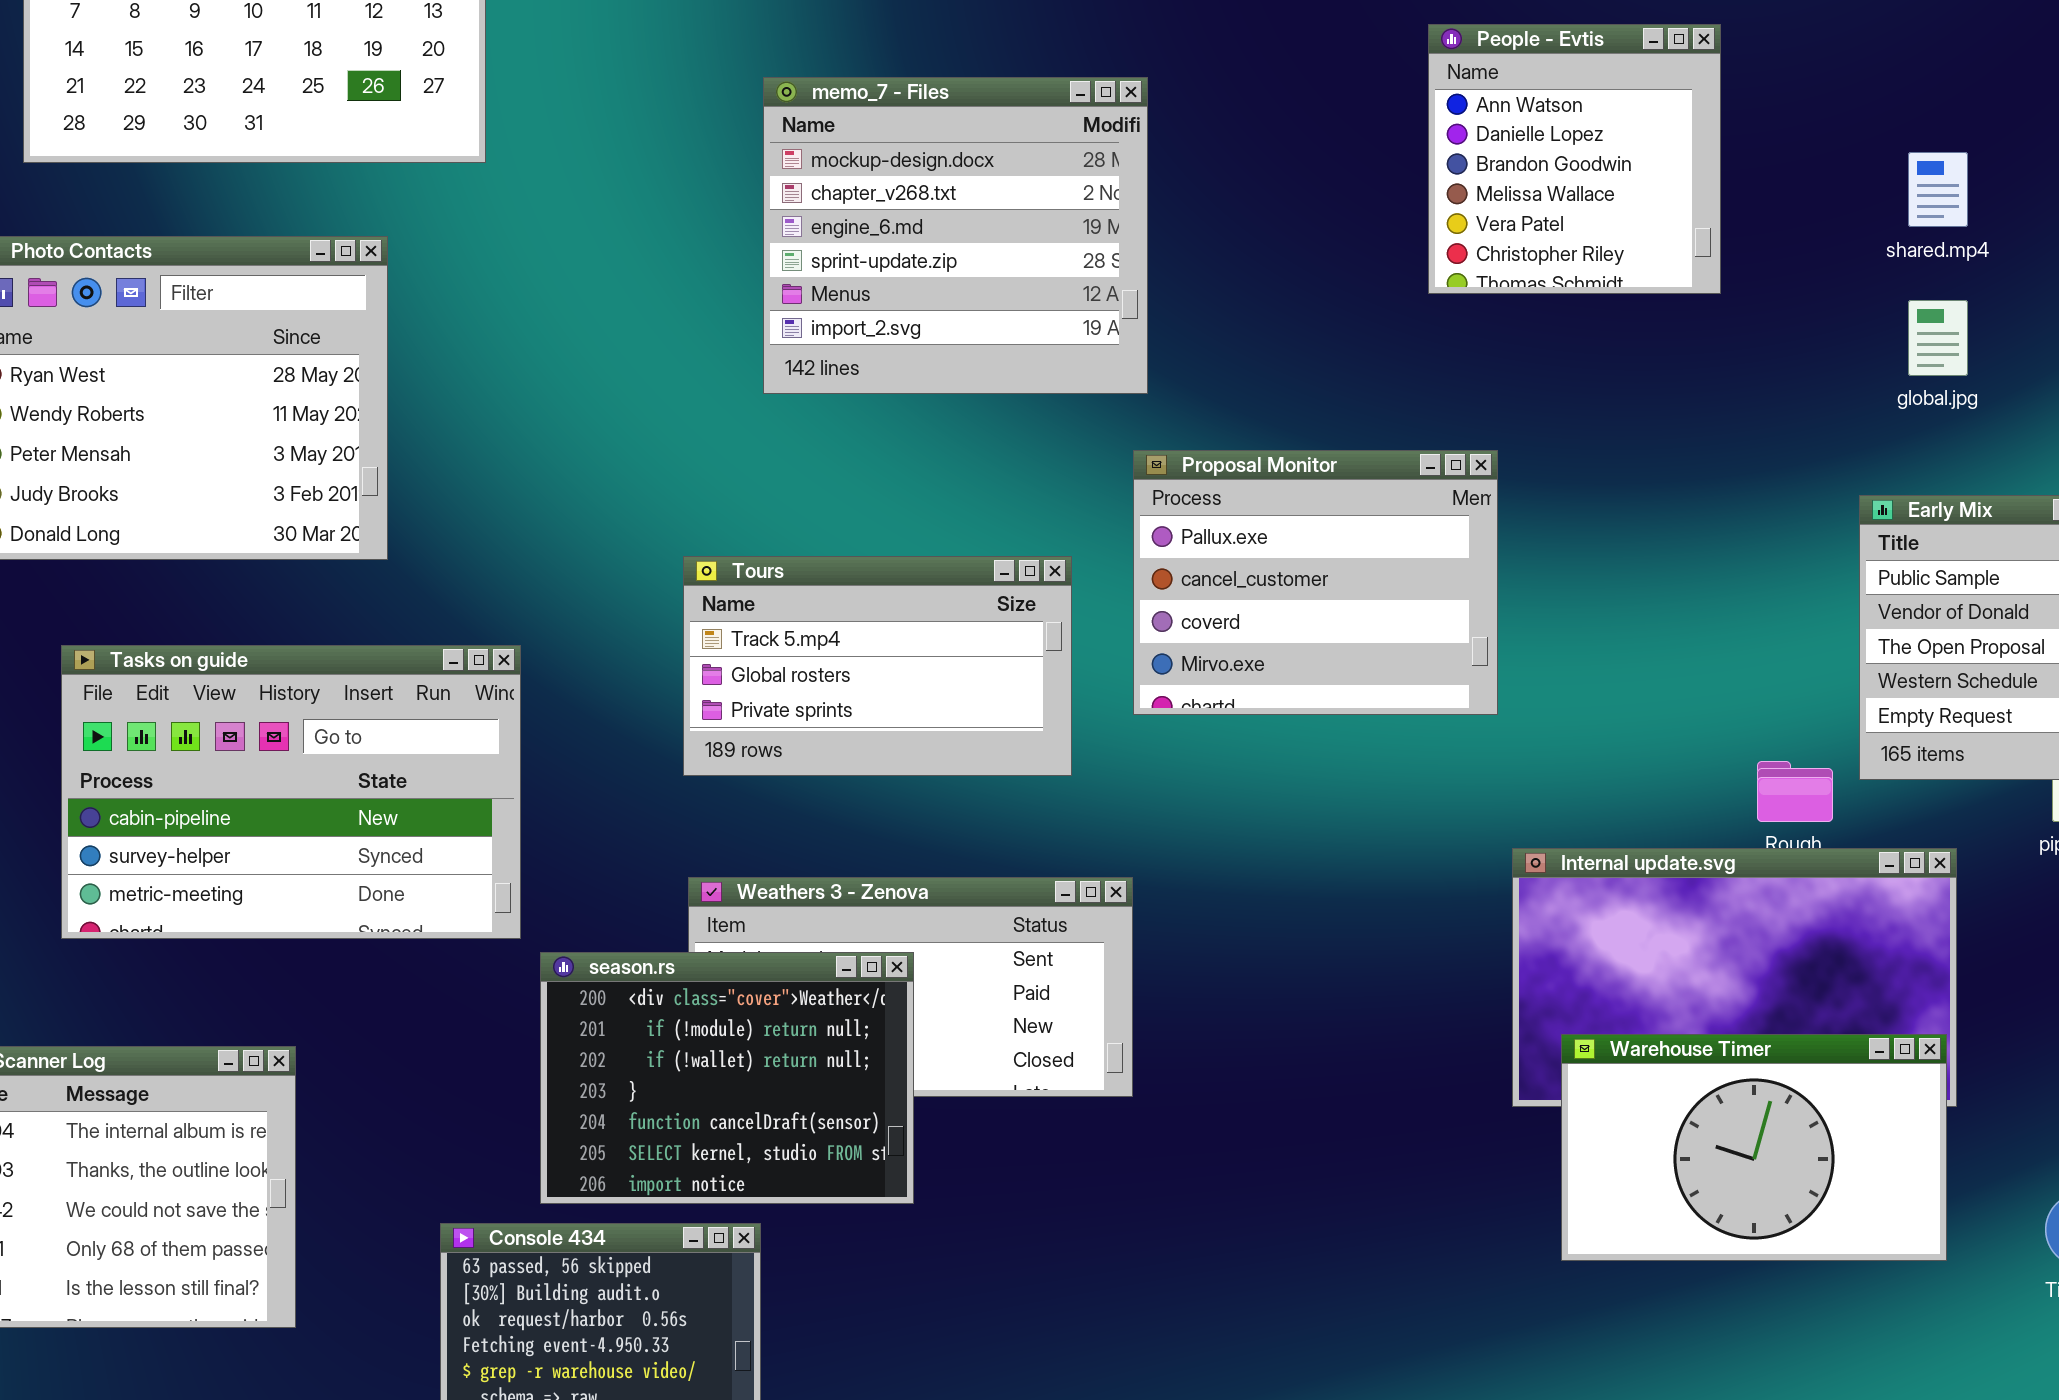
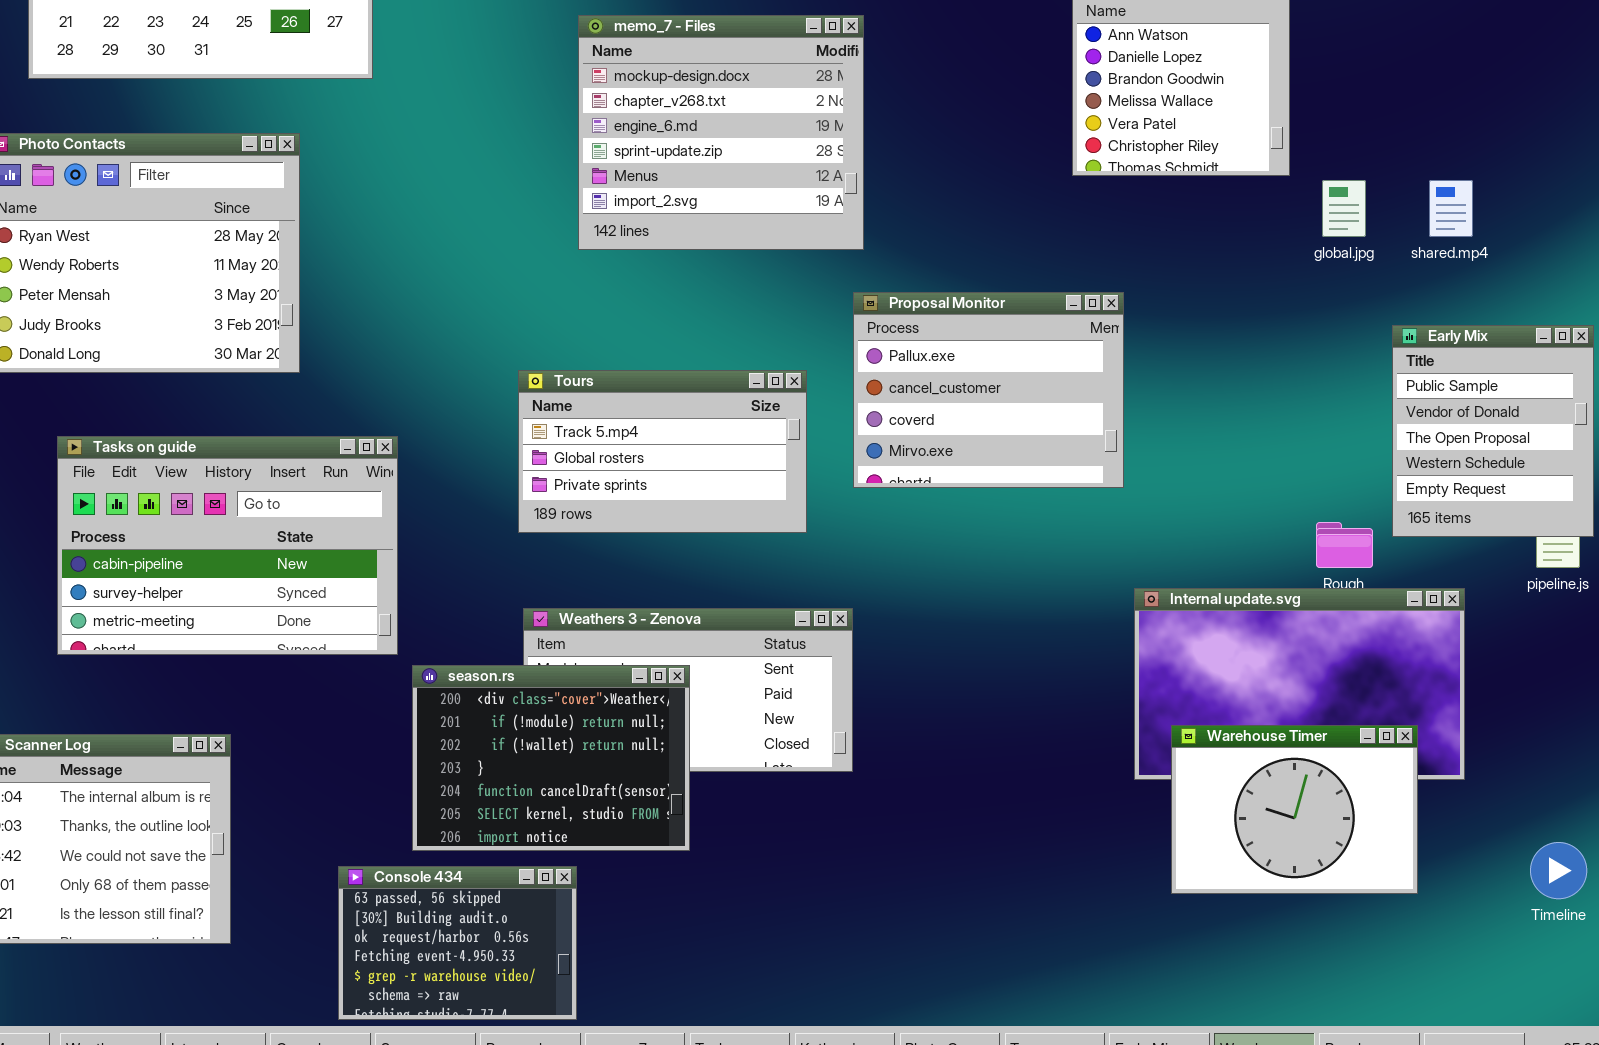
shared.mp4: [1908,152,1968,227] -> [1429,180,1473,237], moved
global.jpg: [1908,300,1968,376] -> [1322,180,1366,237], moved
Warehouse Timer: [1561,1034,1947,1261] -> [1171,725,1418,894], resized

